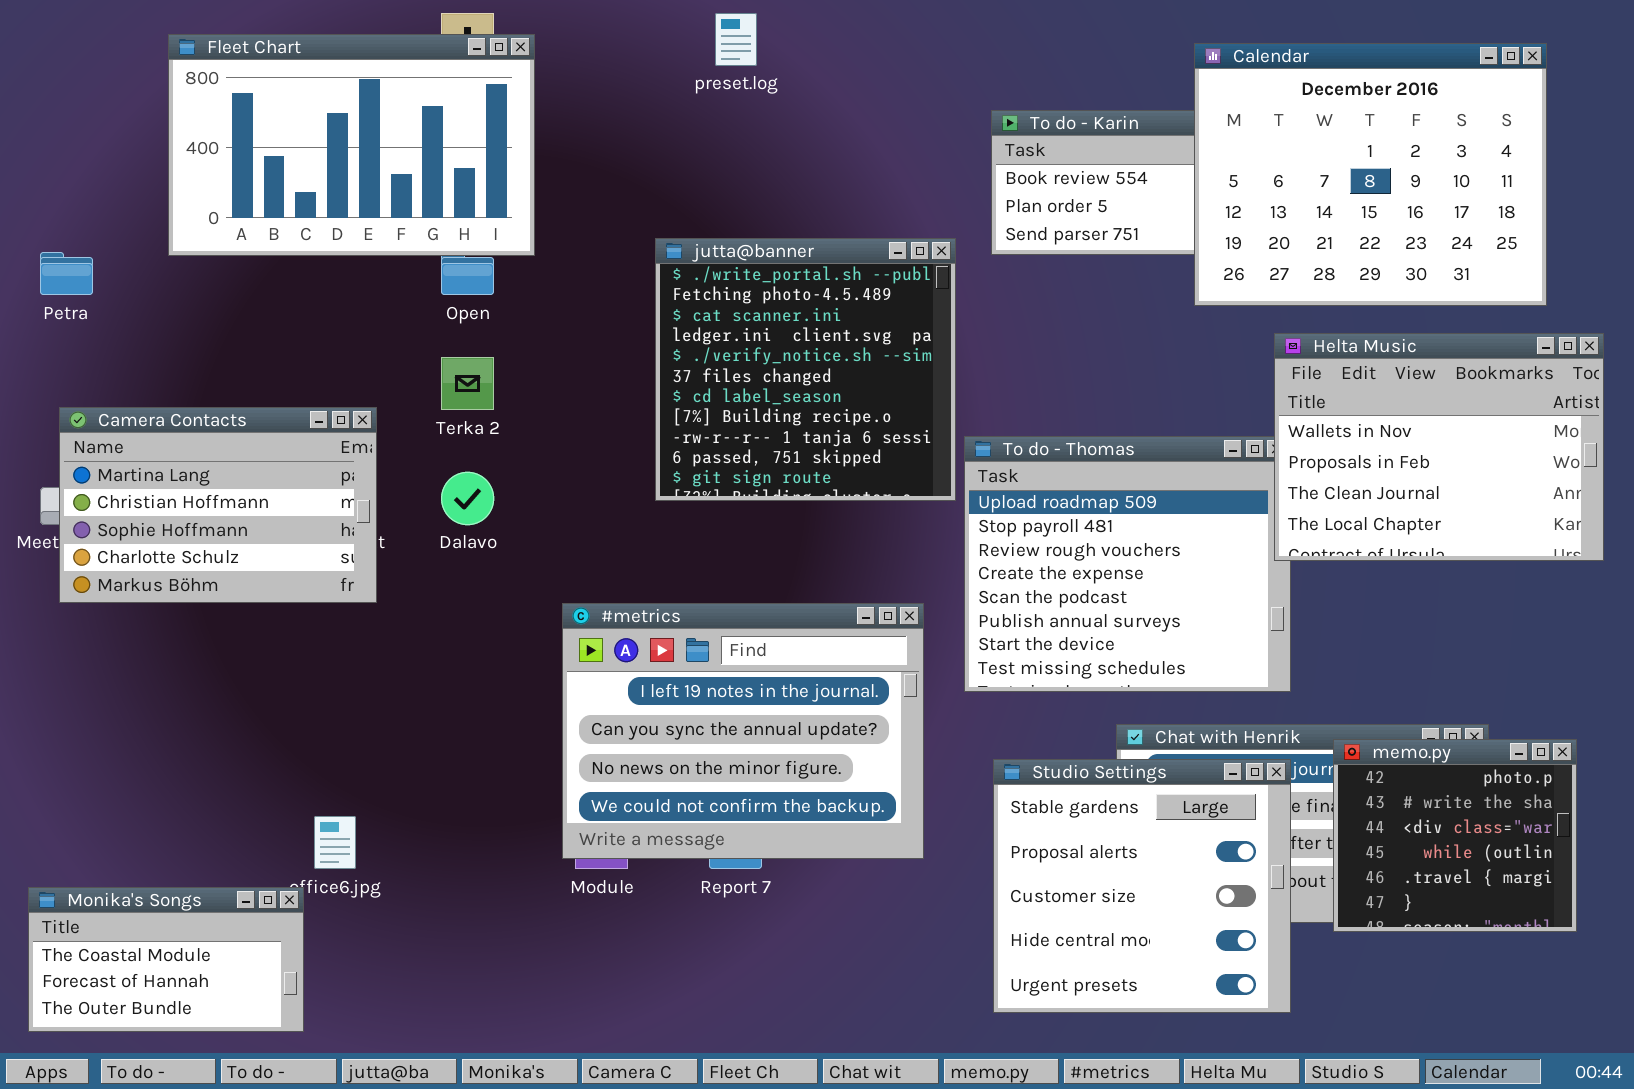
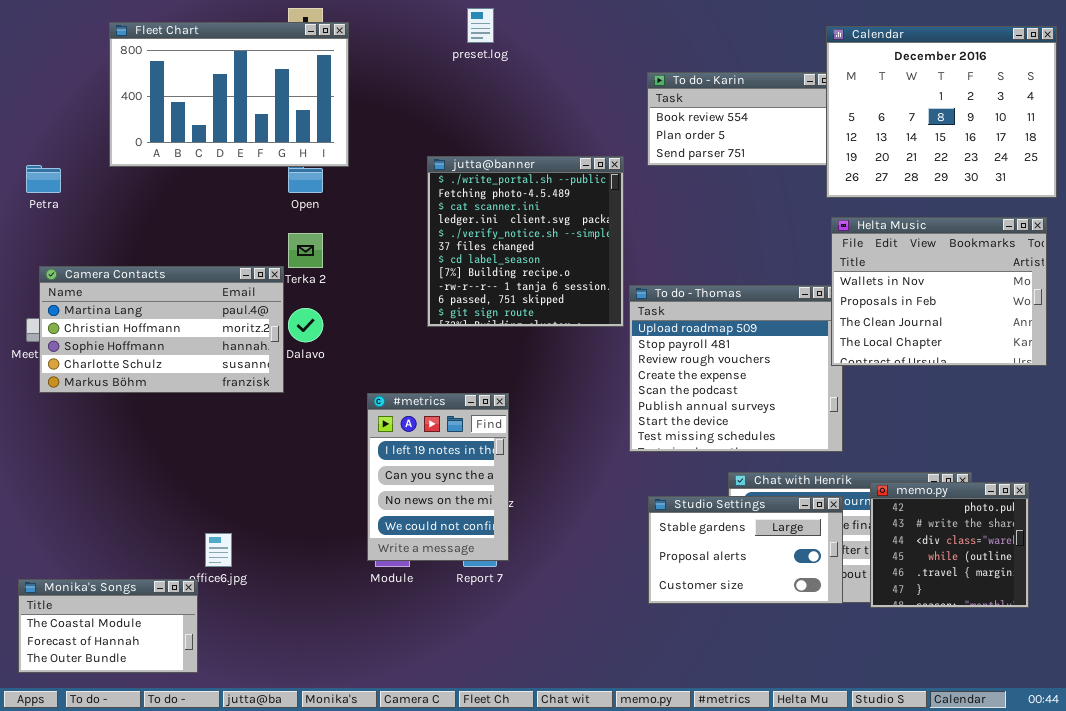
Calendar: [1194,43,1547,306] -> [826,26,1057,198], moved
Camera Contacts: [59,407,377,603] -> [39,266,284,393], resized
#metrics: [562,603,924,859] -> [367,393,509,561], resized
Studio Settings: [993,759,1291,1013] -> [648,496,843,604], resized

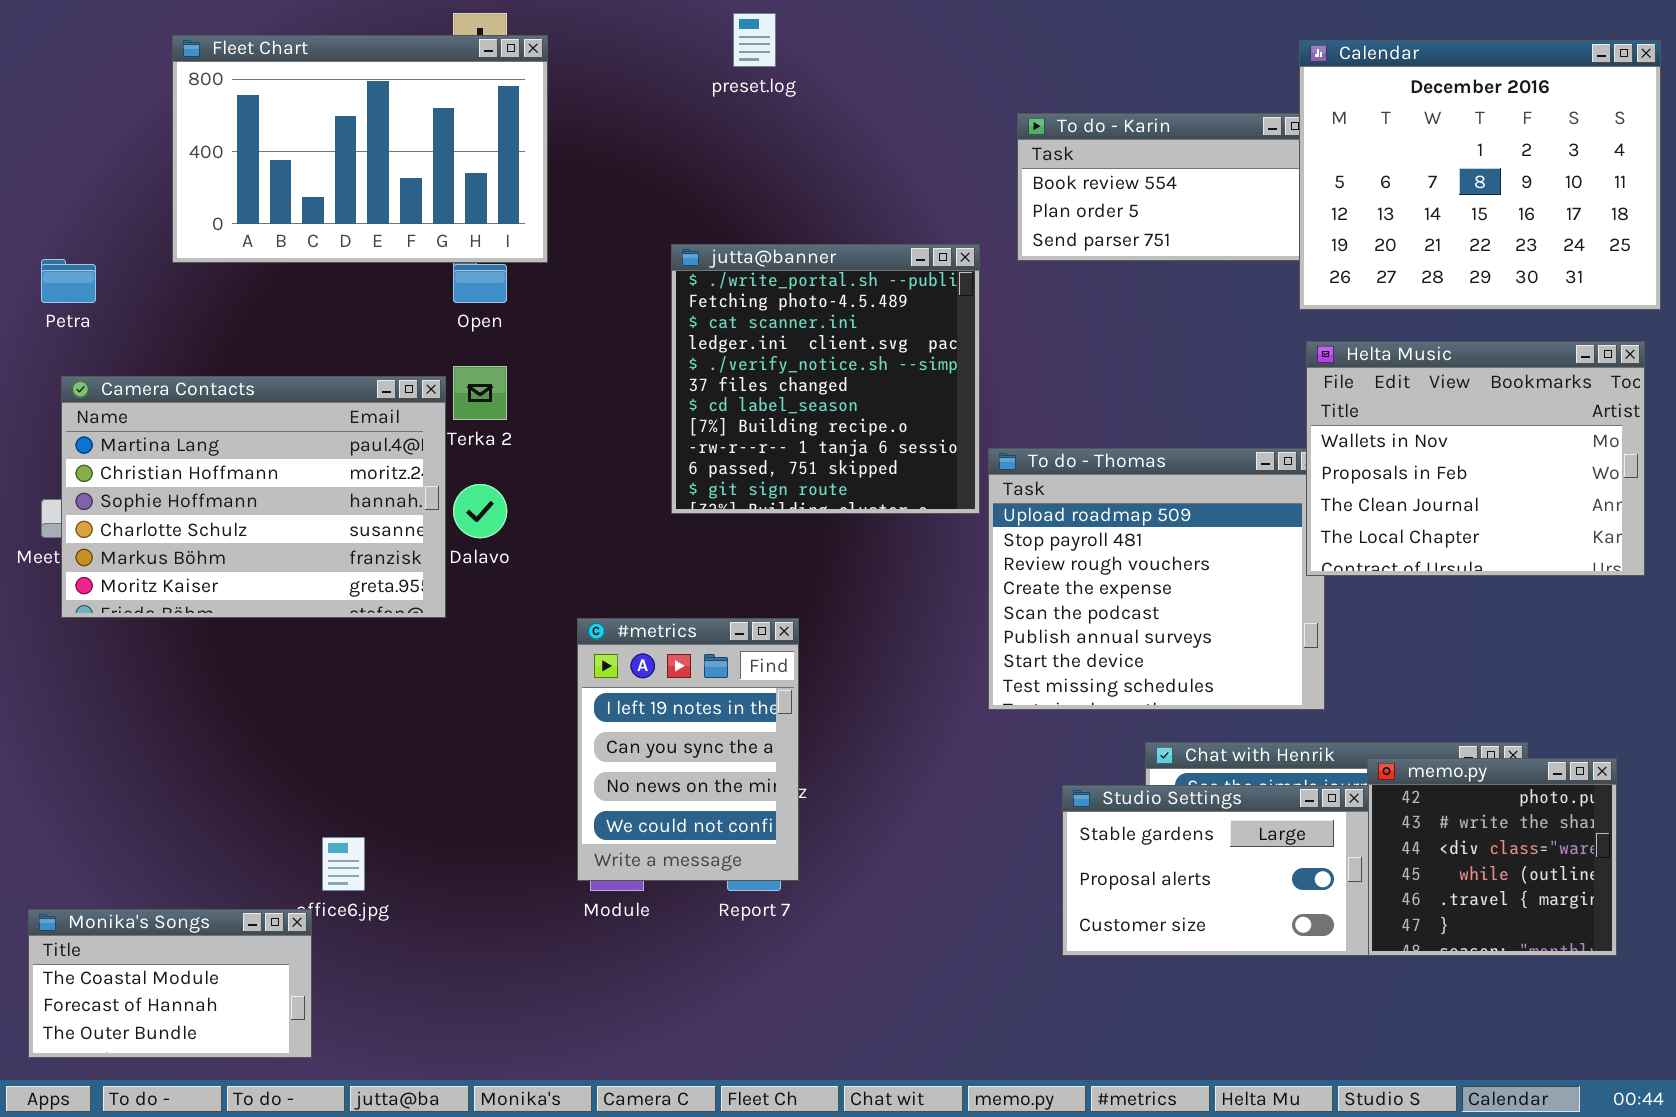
Camera Contacts: [39,266,284,393] -> [61,376,446,618], resized
Studio Settings: [648,496,843,604] -> [1062,785,1369,956], moved

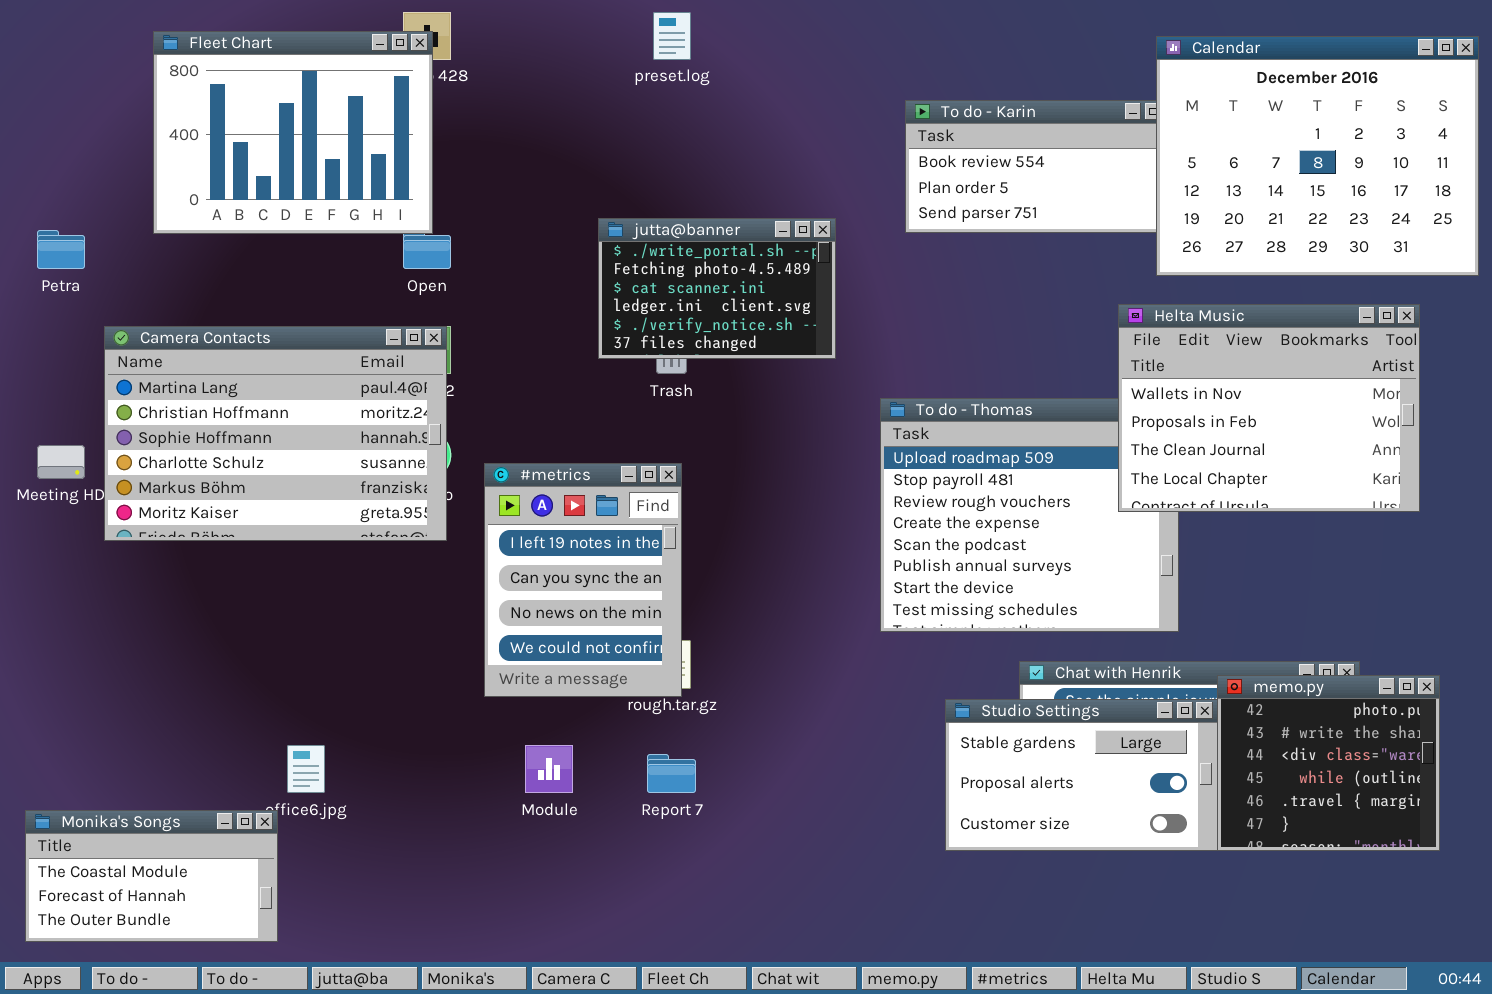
Fleet Chart: [172,35,548,263] -> [153,31,433,234], resized
jutta@banner: [671,244,980,514] -> [598,218,836,359], resized
Helta Music: [1306,341,1645,576] -> [1118,304,1420,512], moved
Camera Contacts: [61,376,446,618] -> [104,326,447,541], moved
#metrics: [577,618,799,881] -> [484,463,682,697], moved

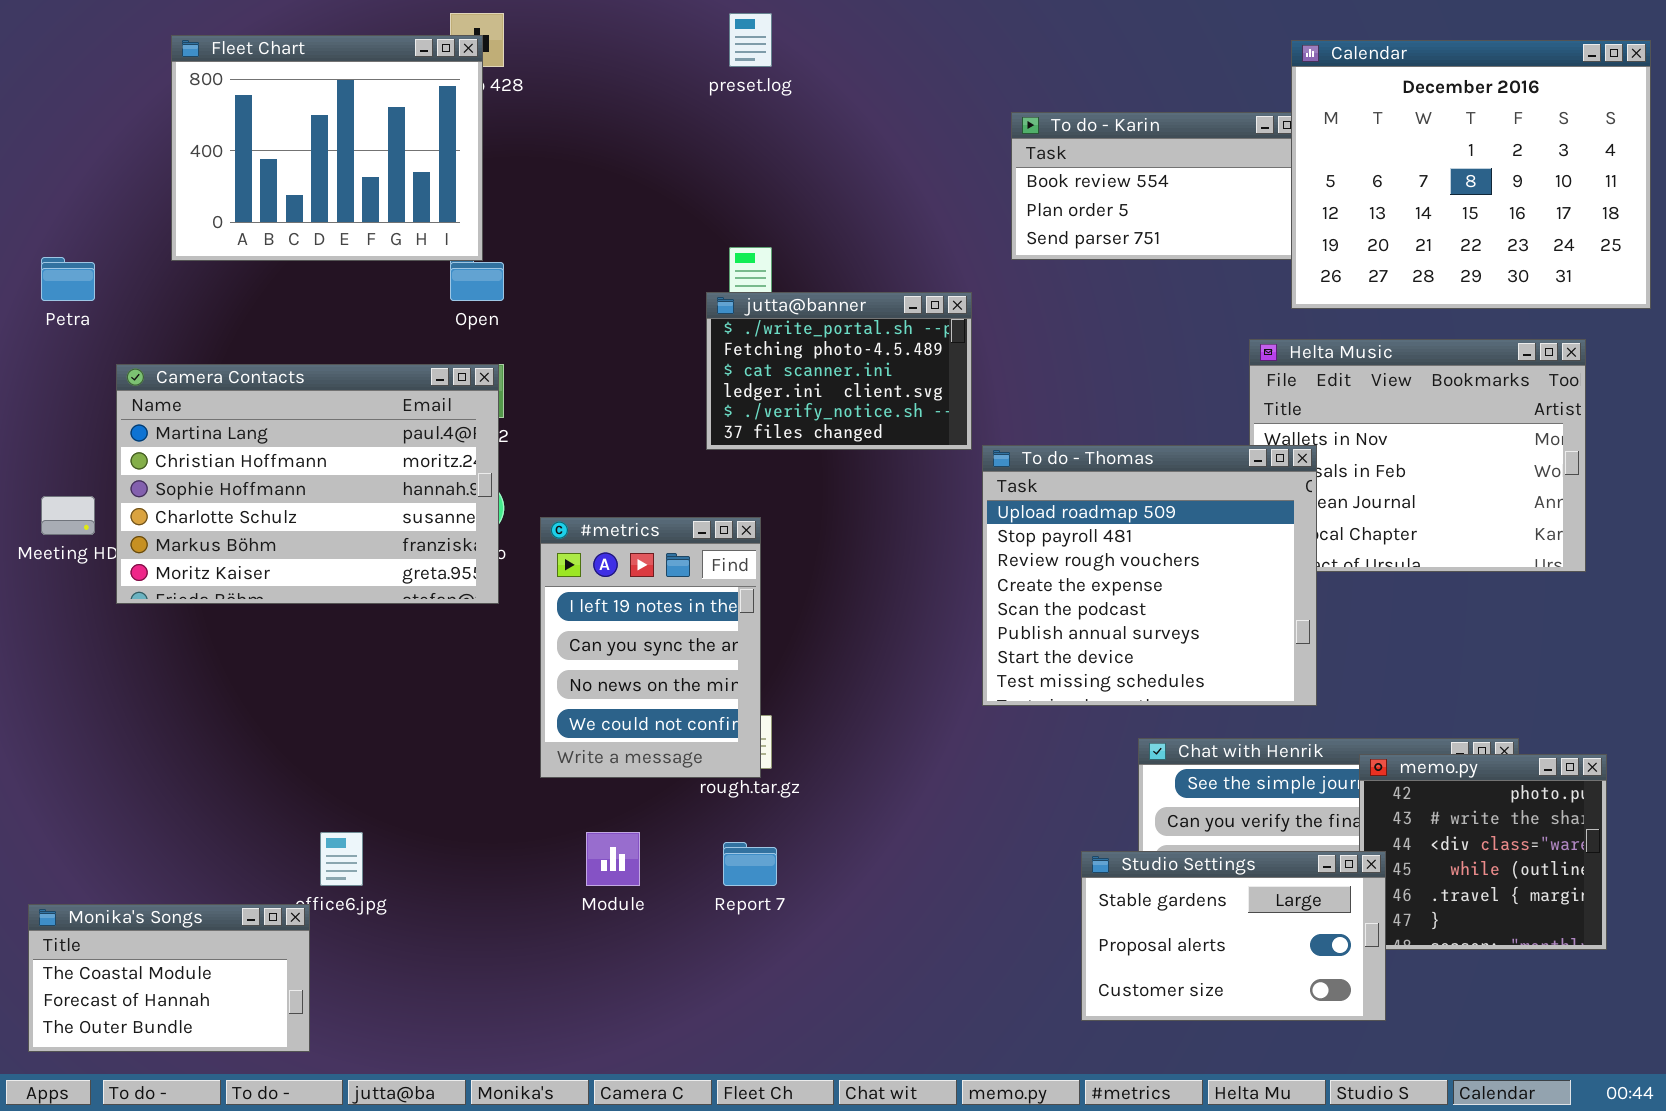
jutta@banner: [598,218,836,359] -> [706,292,972,450], moved
To do - Thomas: [880,398,1179,632] -> [982,445,1317,706], raised
Studio Settings: [945,699,1218,851] -> [1081,851,1386,1021], moved

